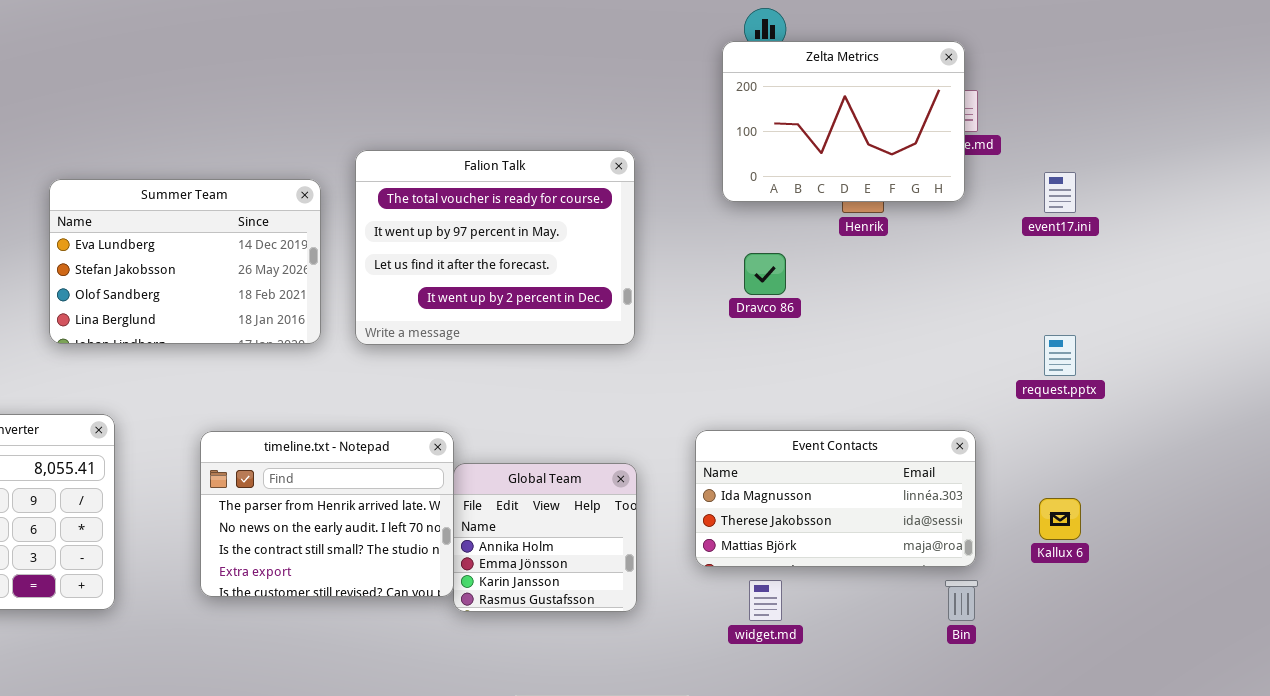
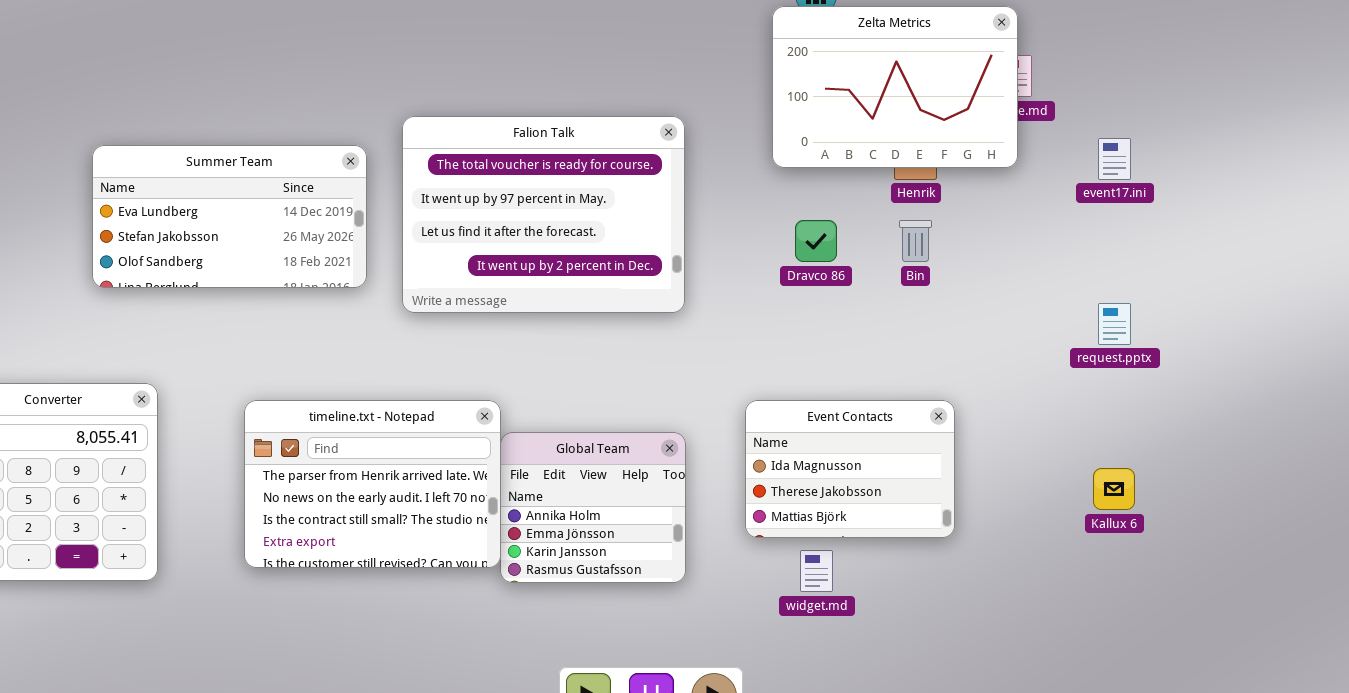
Summer Team: [49,179,321,344] -> [92,145,367,288], resized
Event Contacts: [695,430,976,567] -> [745,400,955,538], resized
Bin: [945,580,978,621] -> [899,220,932,262], moved

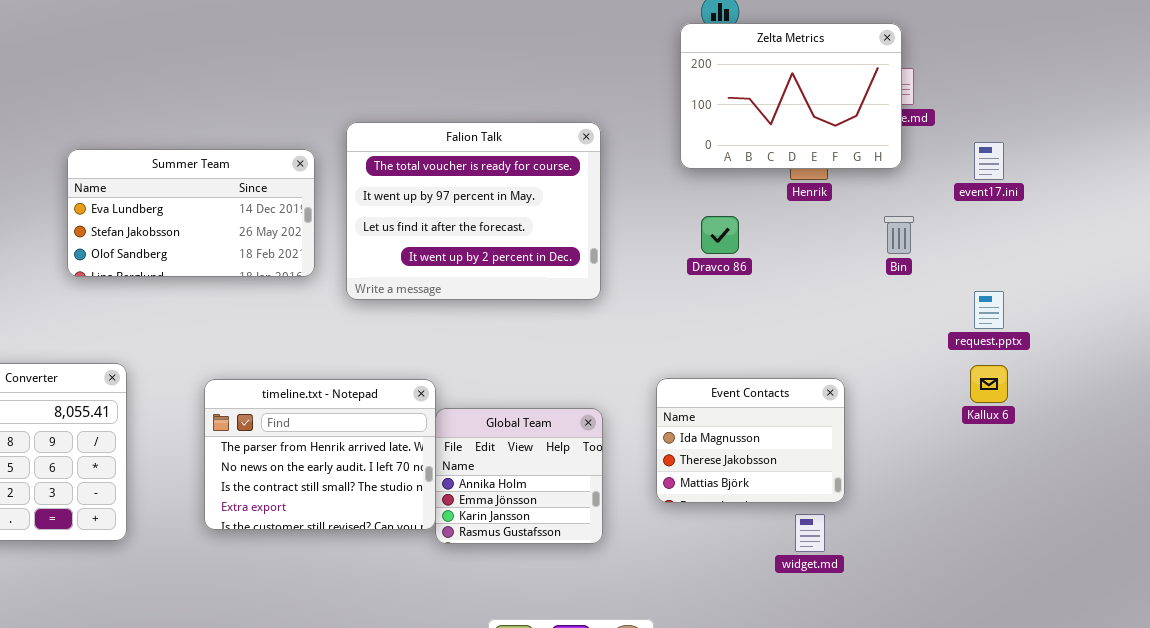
Bin: [899,220,932,262] -> [884,216,914,254], moved
Kallux 6: [1093,468,1135,510] -> [970,365,1008,403], moved
widget.md: [800,550,833,592] -> [795,514,825,552], moved

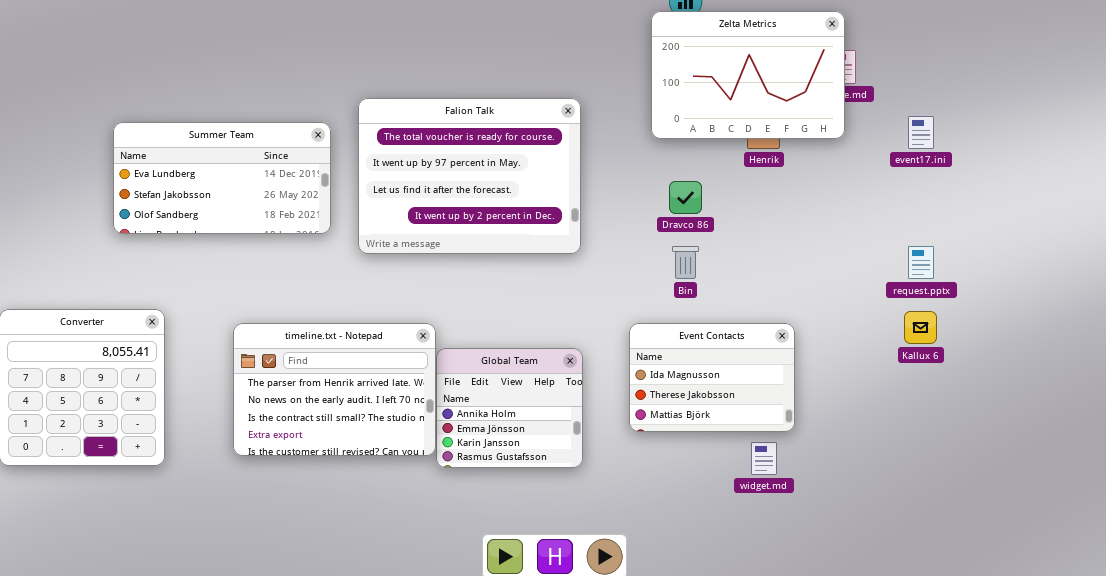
Bin: [884,216,914,254] -> [672,246,699,279], moved

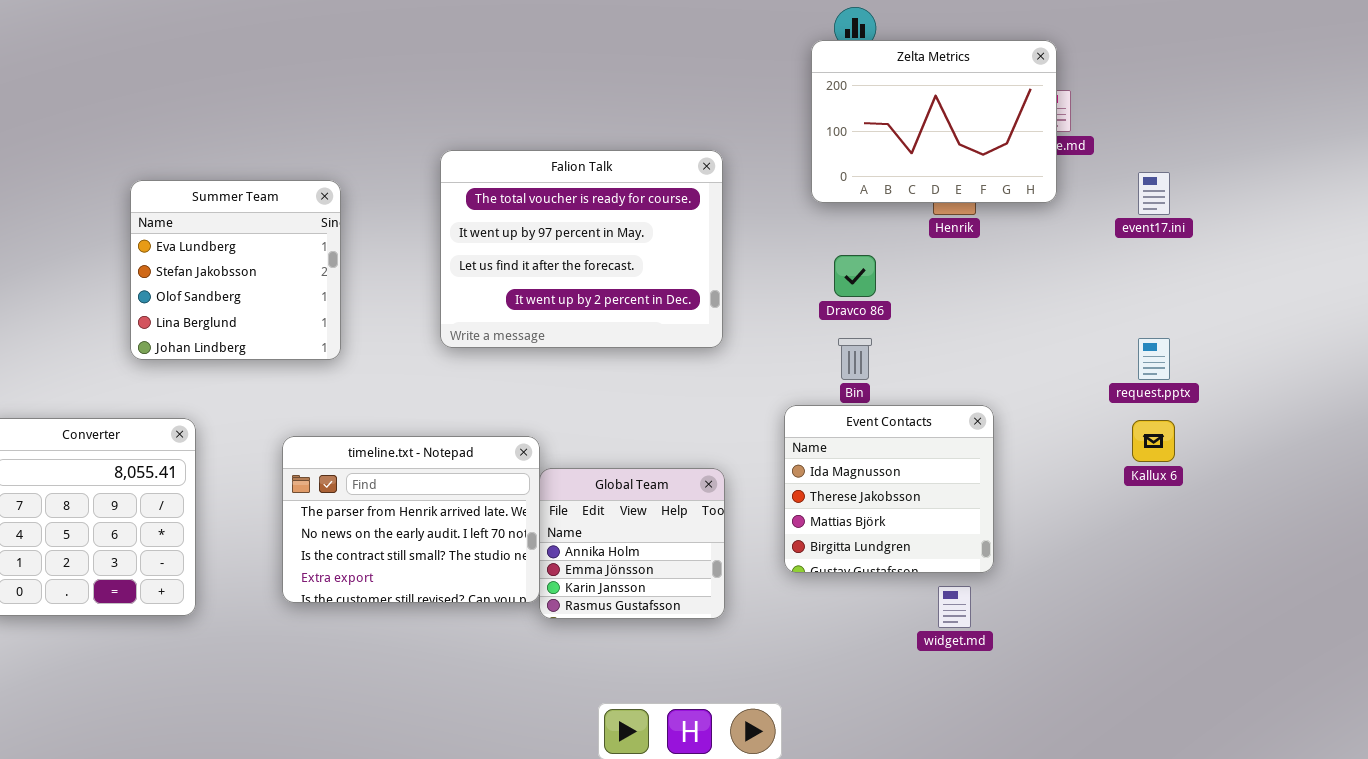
Summer Team: [113,122,331,234] -> [130,180,341,360], resized
Event Contacts: [629,323,795,432] -> [784,405,994,573], resized

